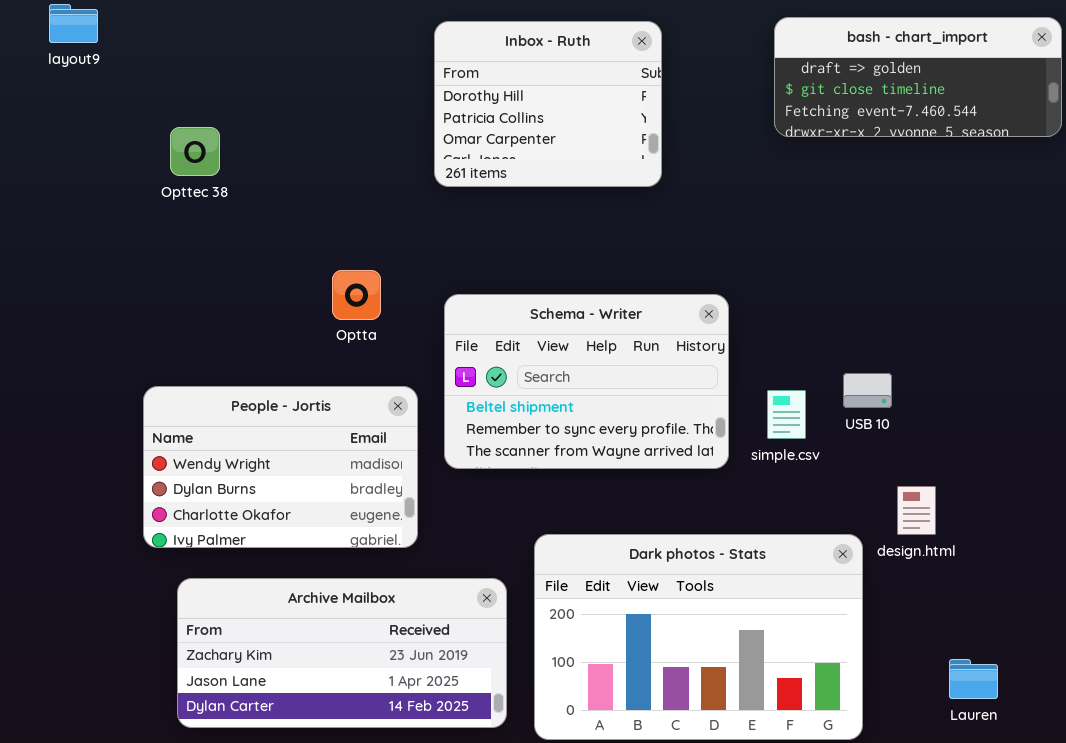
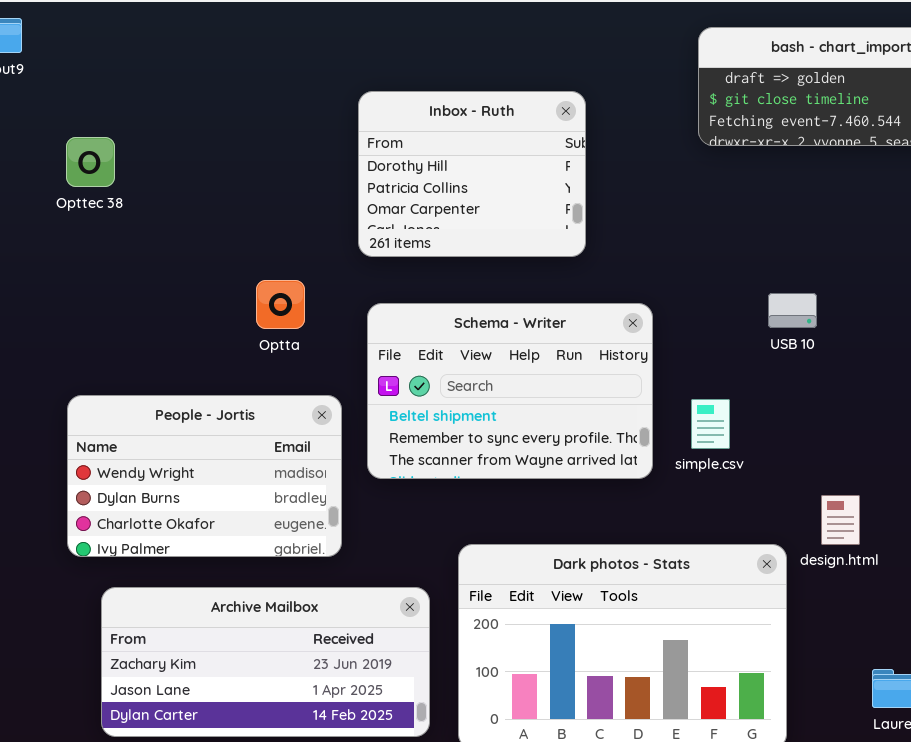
Inbox - Ruth: [434,21,662,187] -> [358,91,586,257], moved
Opttec 38: [170,127,220,176] -> [66,137,115,187], moved
USB 10: [843,373,892,408] -> [768,293,817,328], moved

